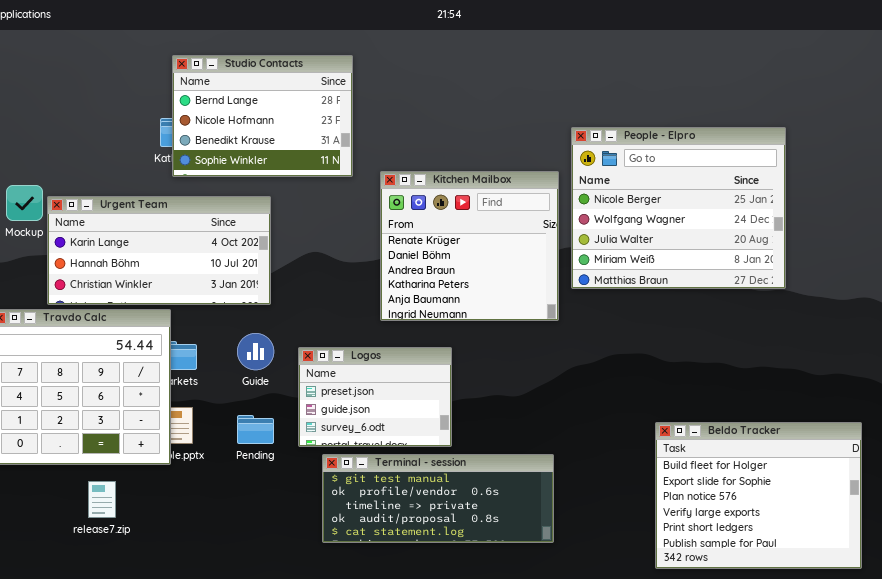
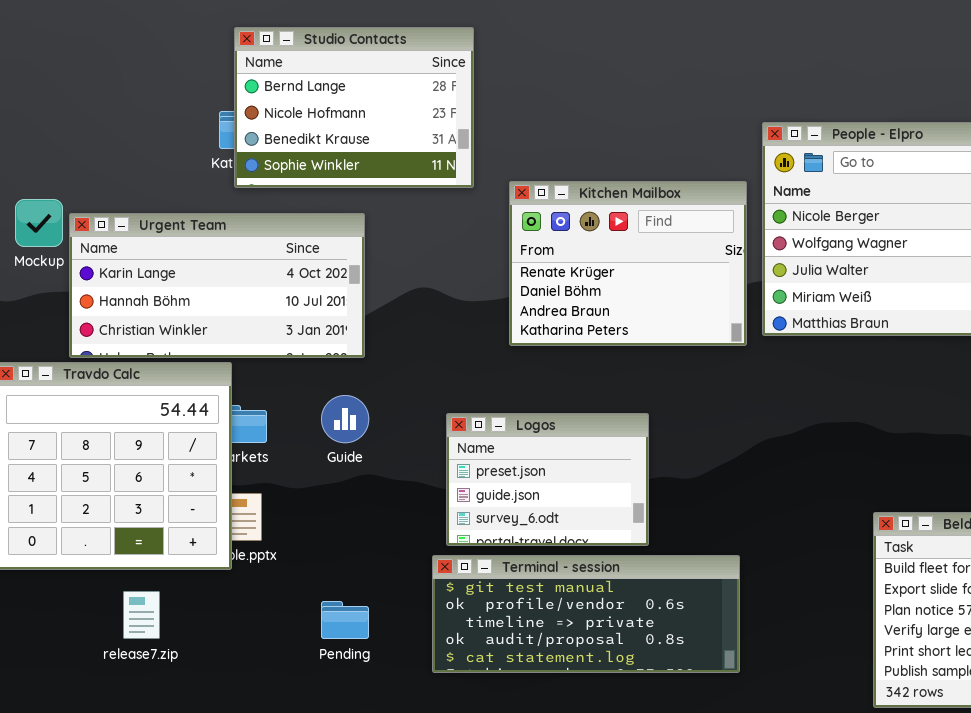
Kitchen Mailbox: [380,171,559,321] -> [509,181,747,346], resized
Logos: [298,347,452,447] -> [446,413,649,546], moved
Pending: [237,415,274,444] -> [321,601,369,639], moved

